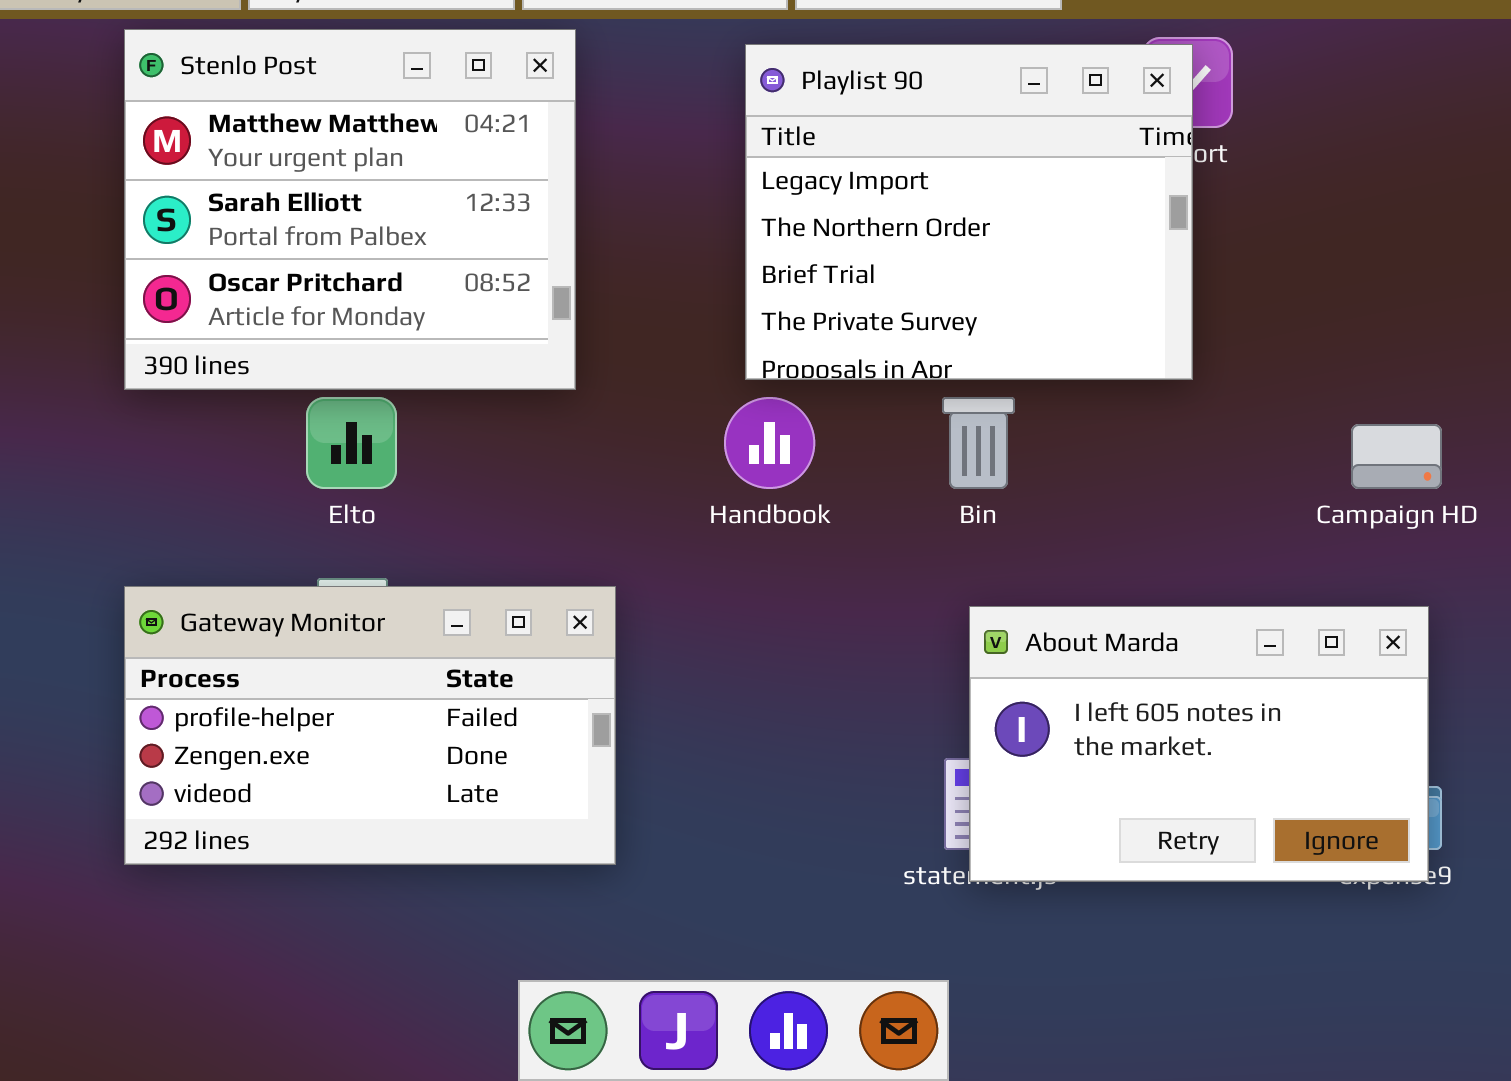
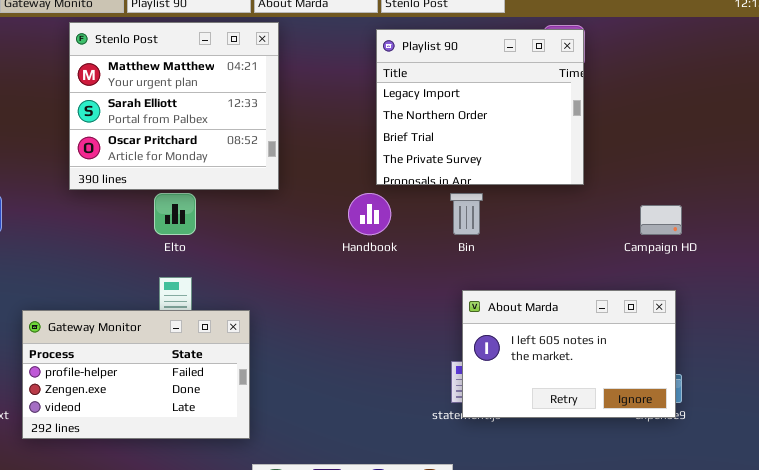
Playlist 90: [745,44,1193,380] -> [376,29,584,185], moved
Gateway Monitor: [124,586,616,865] -> [22,310,250,439], moved

